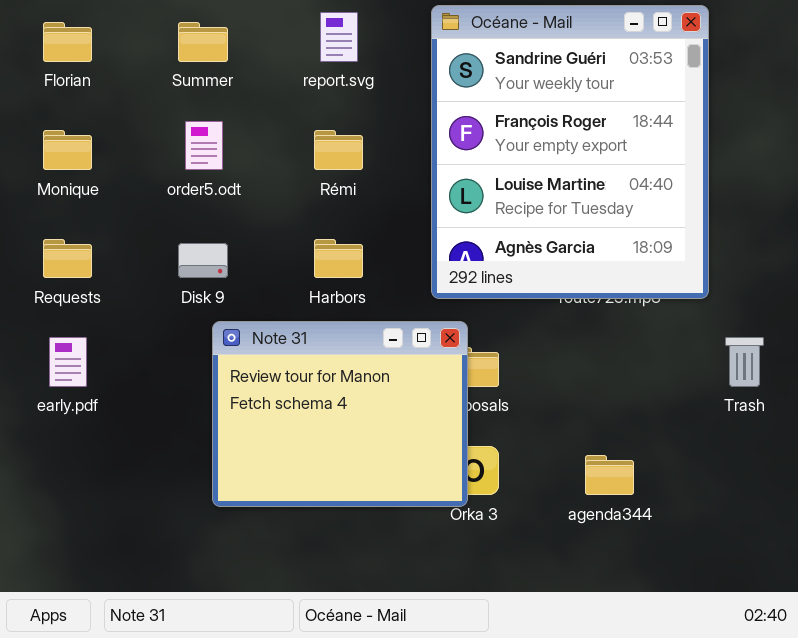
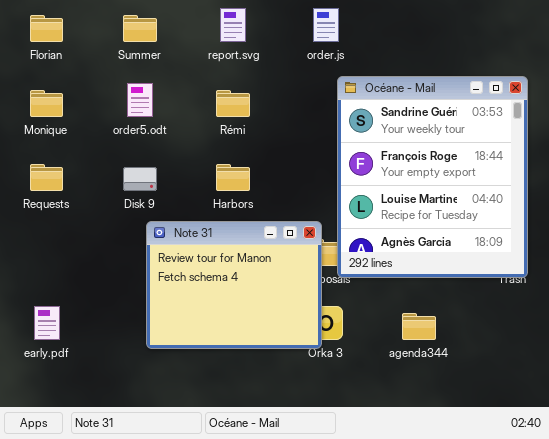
Océane - Mail: [431,5,709,299] -> [337,76,528,278], moved
early.pdf: [49,337,87,387] -> [34,306,60,340], moved

